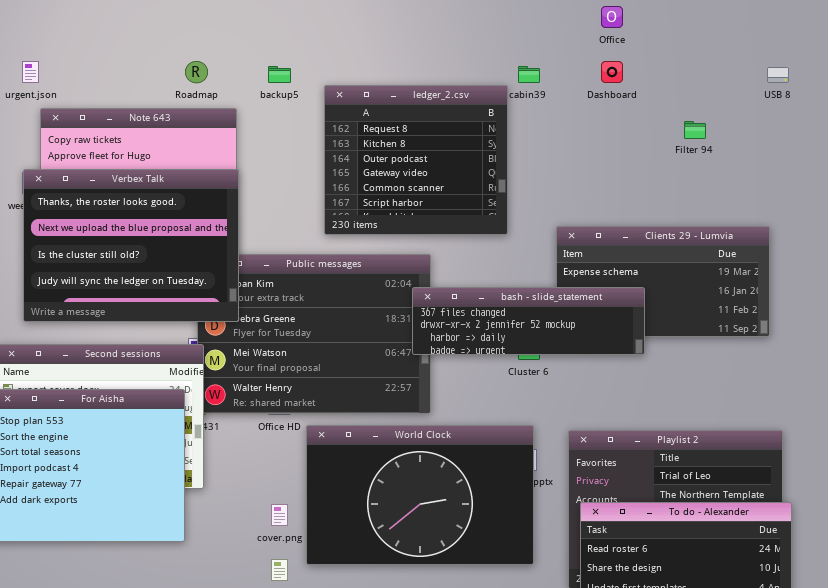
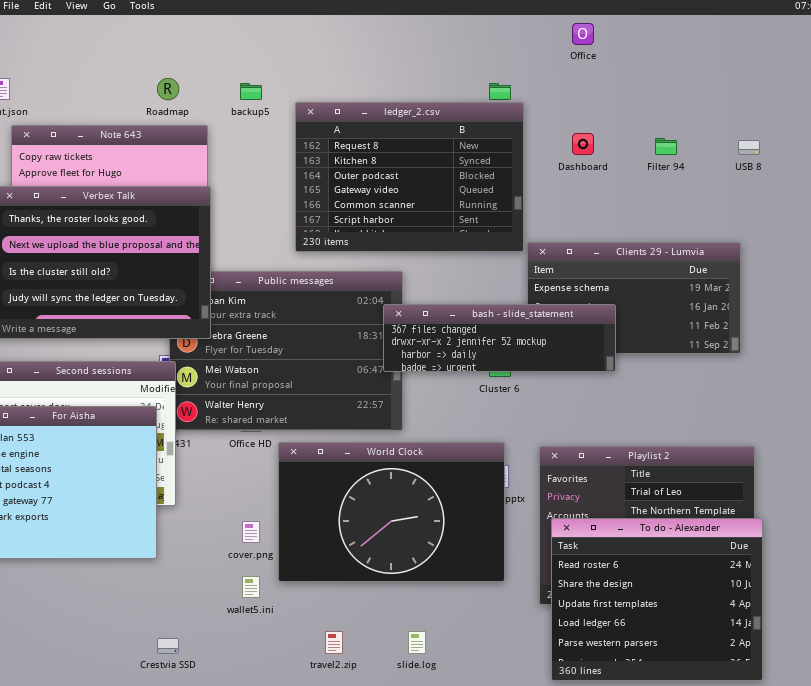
Dashboard: [601,61,623,83] -> [572,133,594,155], moved
USB 8: [767,67,789,83] -> [738,140,760,155], moved
ledger_2.csv: [324,85,508,235] -> [295,102,524,252], resized

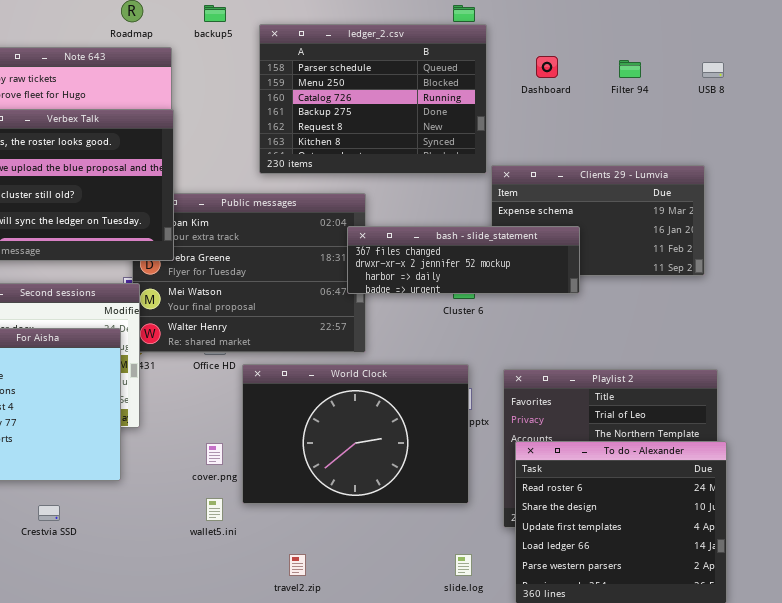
ledger_2.csv: [295,102,524,252] -> [259,24,487,174], scrolled up 4 rows
slide.log: [408,631,426,654] -> [455,554,472,576], moved
Crestvia SSD: [157,638,179,654] -> [38,505,60,521], moved

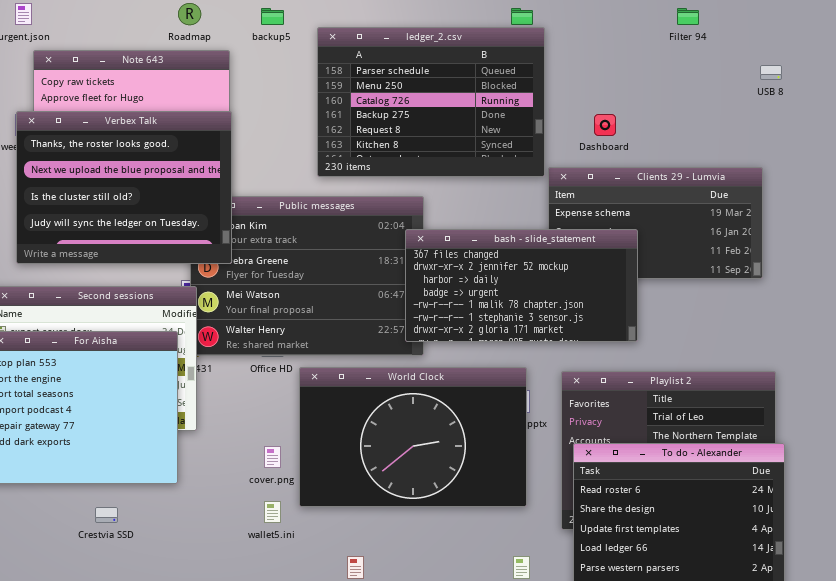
Dashboard: [536,56,558,78] -> [594,114,616,136], moved
Filter 94: [619,60,641,78] -> [677,8,699,25], moved
bash - slide_statement: [347,226,580,294] -> [405,229,638,342], resized

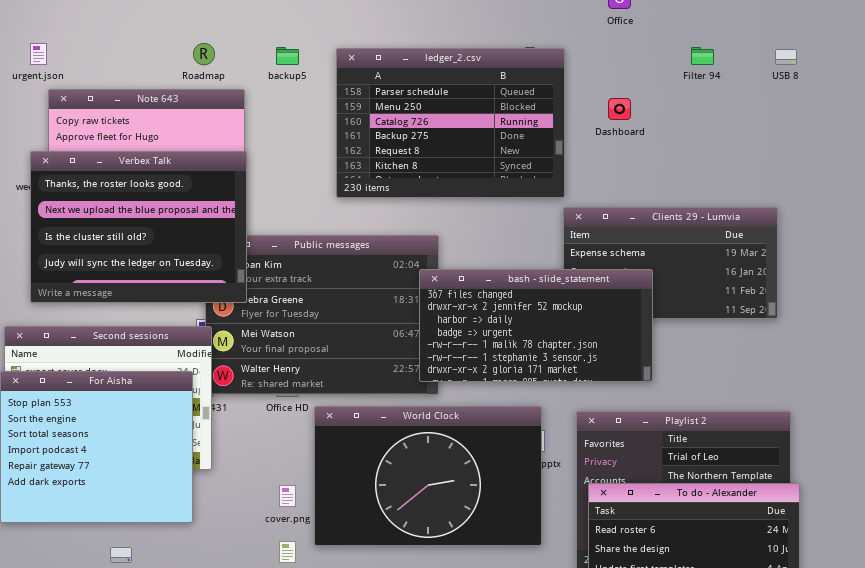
ledger_2.csv: [317,27,545,177] -> [336,48,565,198], moved
USB 8: [760,65,782,80] -> [775,49,797,65], moved
Dashboard: [594,114,616,136] -> [608,98,631,120], moved

